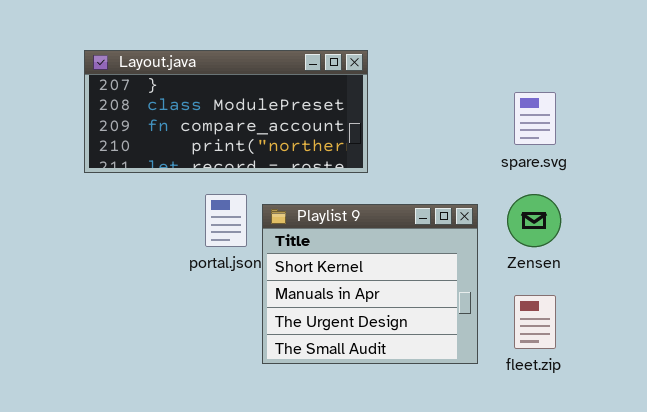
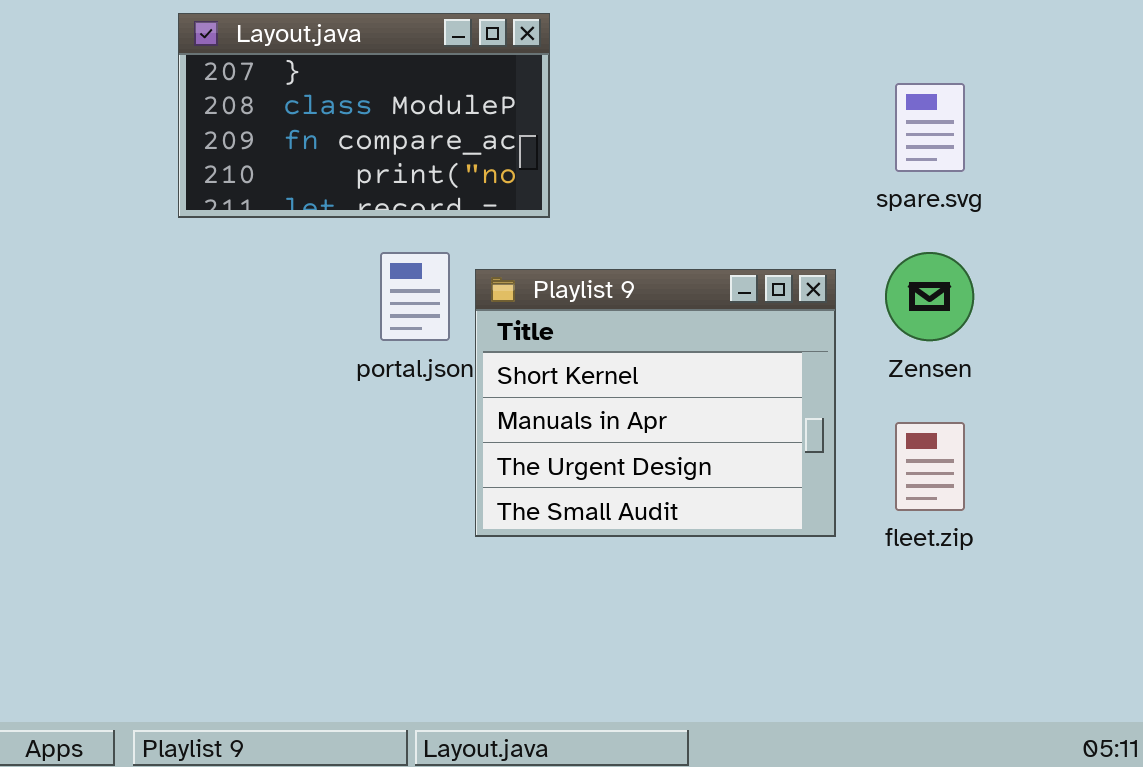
Layout.java: [84,50,368,173] -> [178,13,550,218], resized

